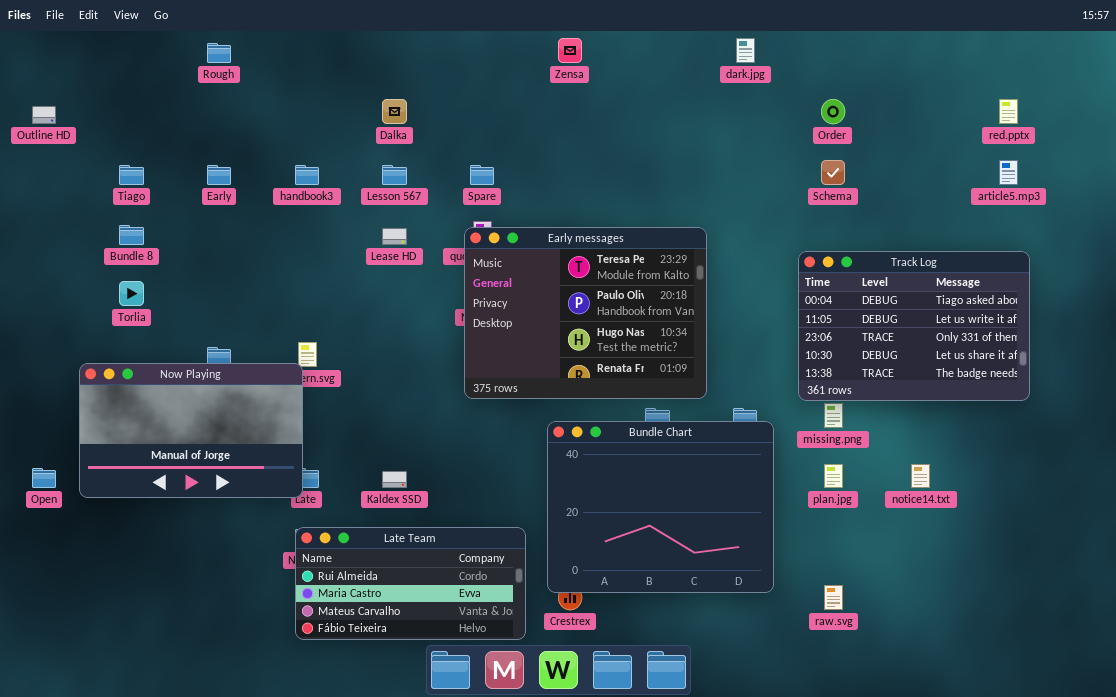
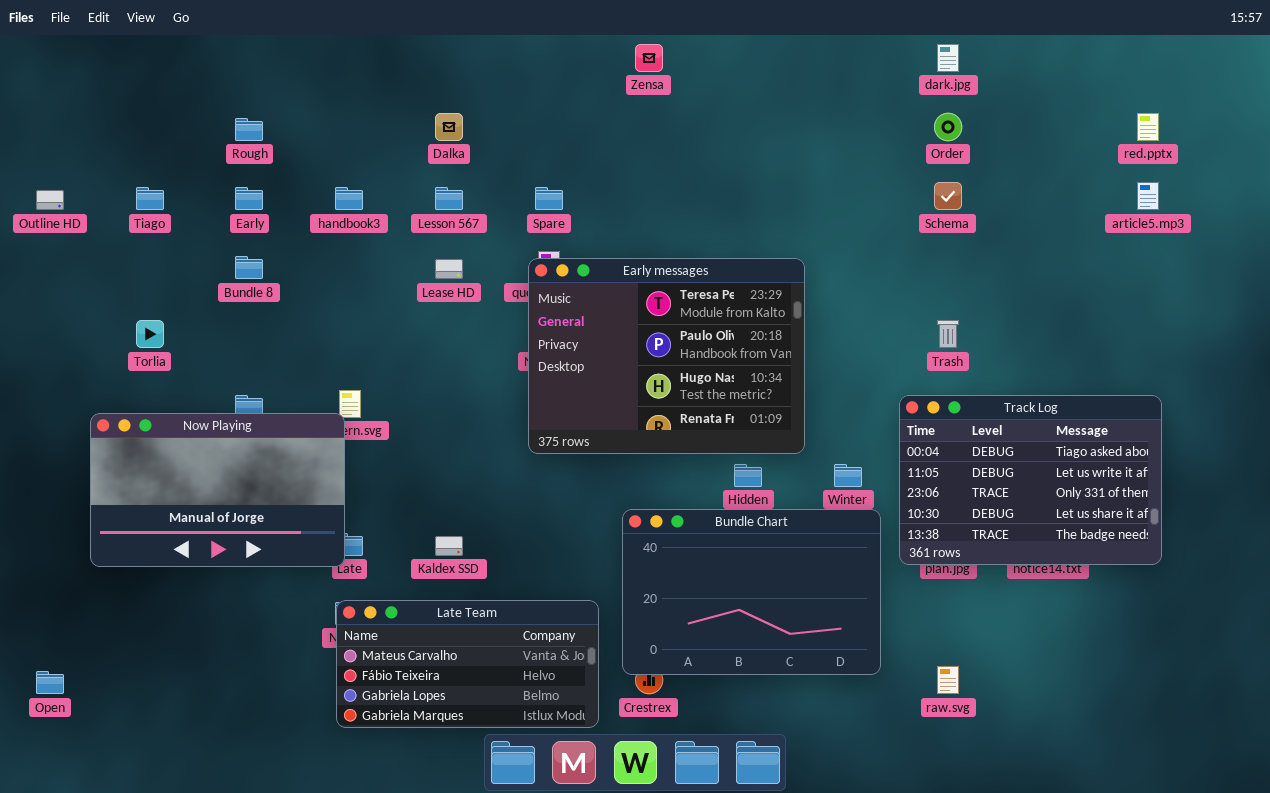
dark.jpg: [736,38,755,63] -> [937,44,959,72], moved
Rough: [207,43,231,63] -> [235,118,263,141], moved
Outline HD: [32,106,56,124] -> [36,190,64,210], moved
Bundle 8: [119,225,144,245] -> [235,256,263,279], moved
Track Log: [798,251,1030,401] -> [899,395,1162,565], moved
Bundle Chart: [547,421,774,593] -> [622,509,881,675], resized
Open: [32,468,56,488] -> [36,671,64,694], moved
Late Team: [295,527,526,640] -> [336,600,599,728], scrolled down 2 rows

